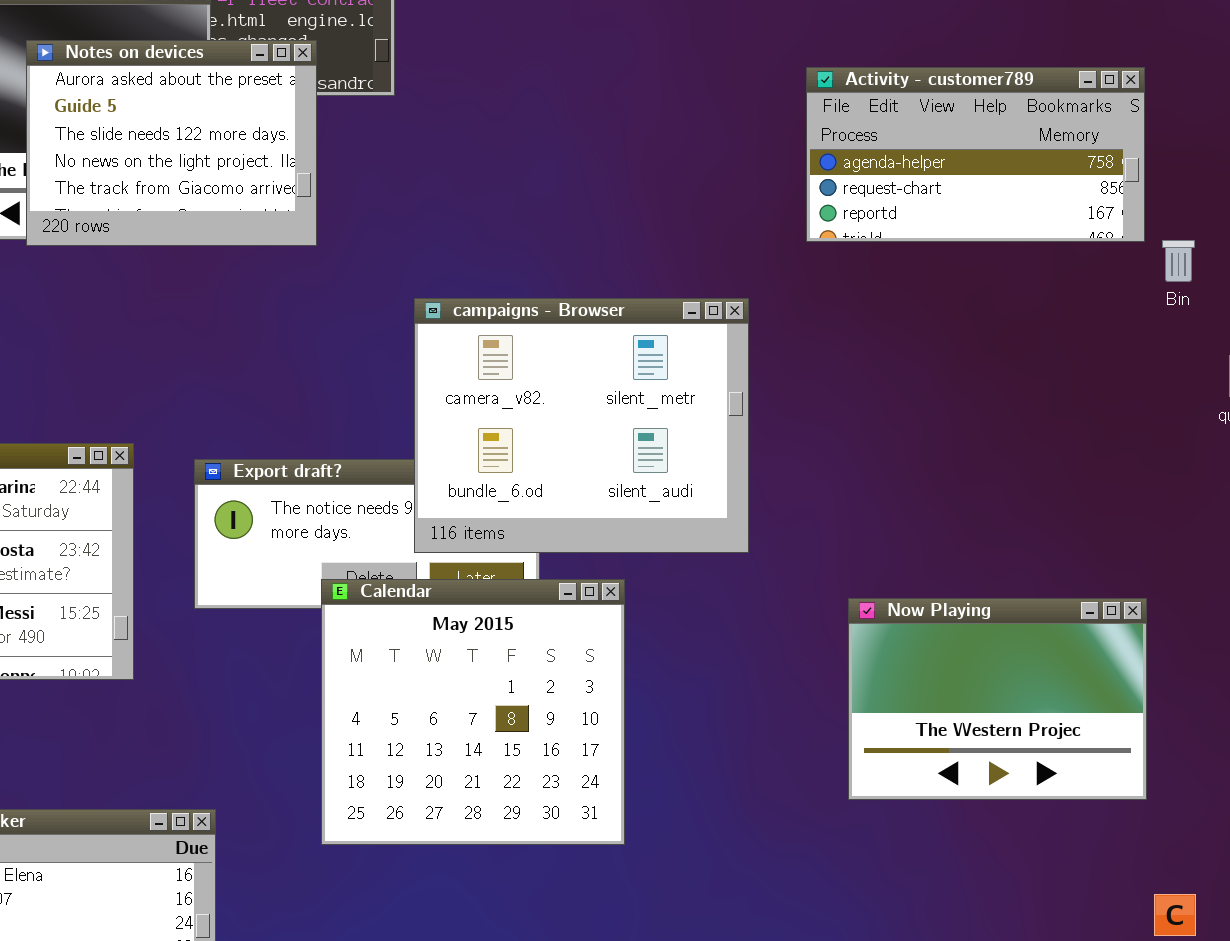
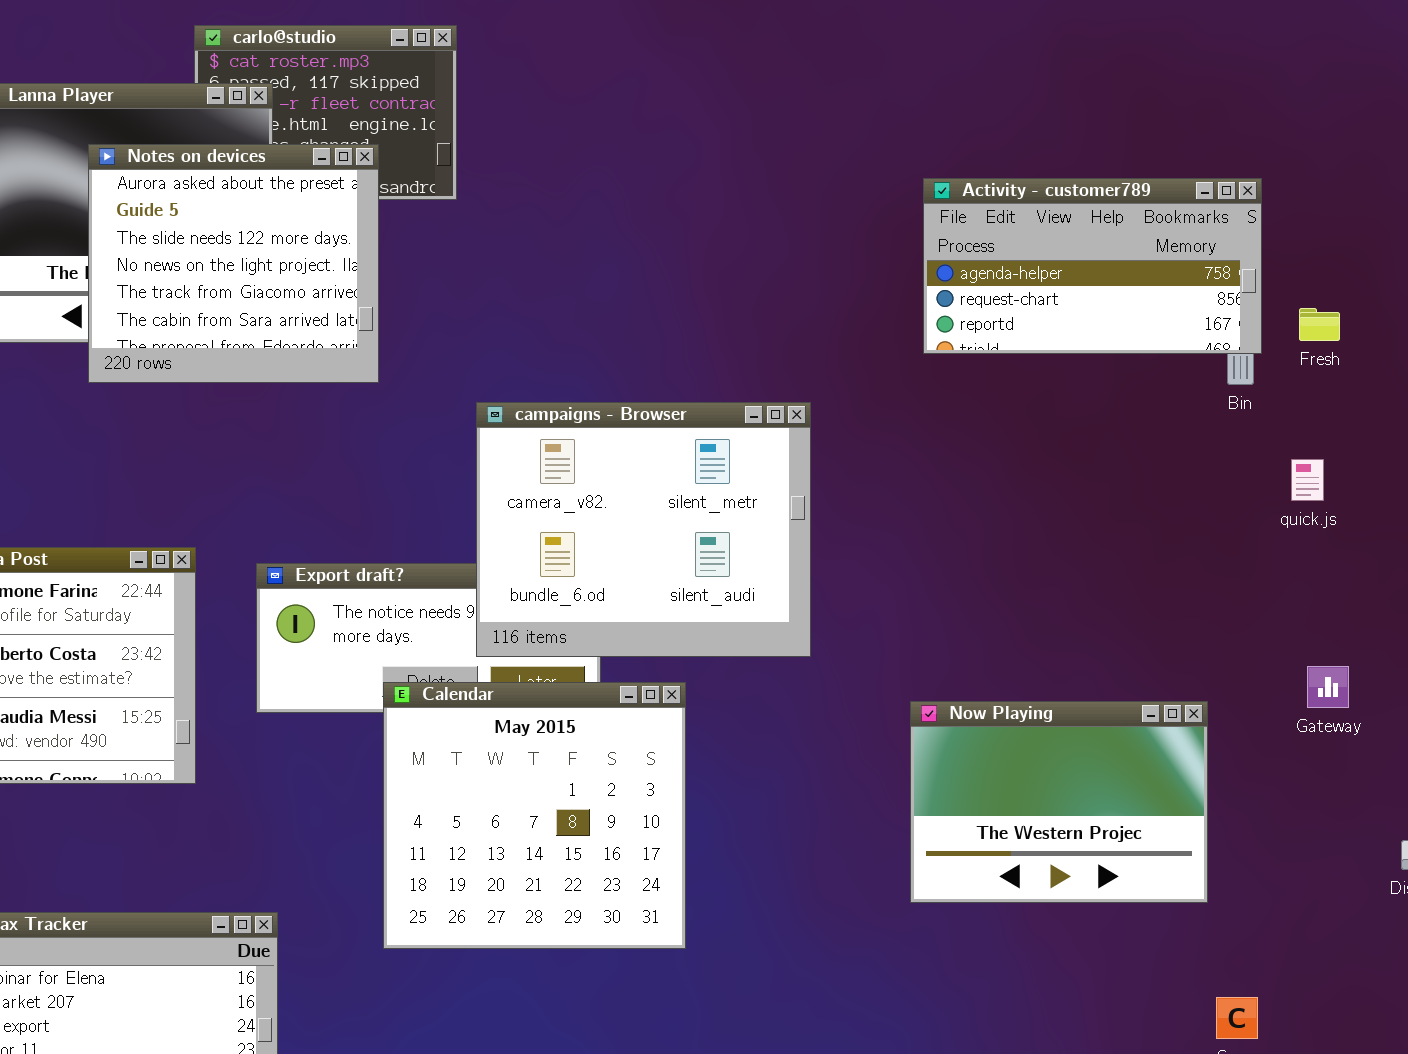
Notes on devices: [26,40,317,246] -> [88,144,379,383], resized
Activity - customer789: [806,67,1145,242] -> [923,178,1262,354], moved

